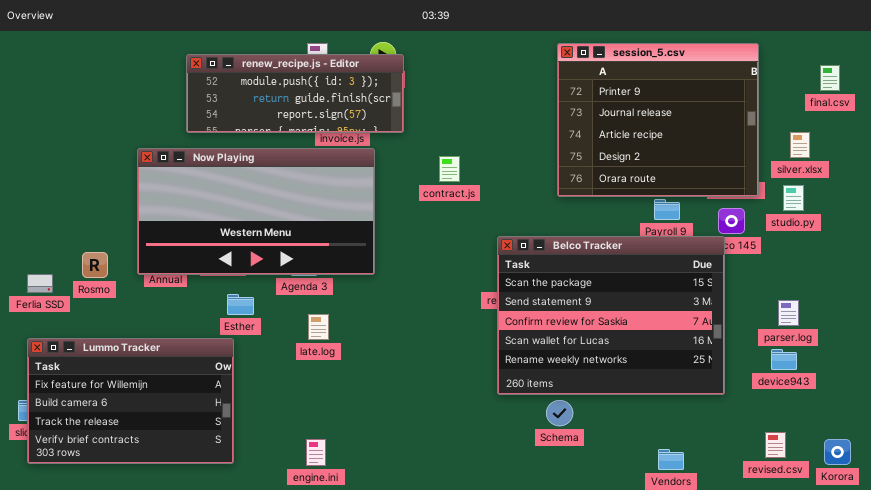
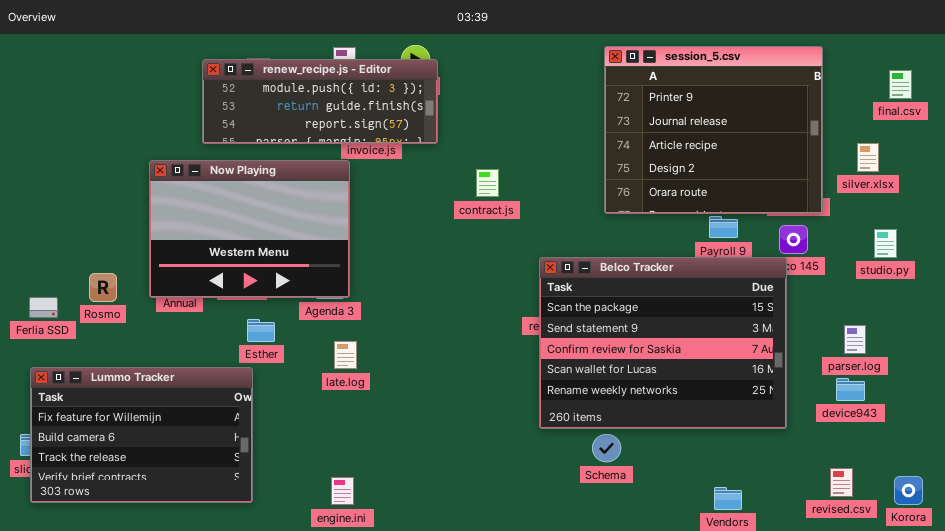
Now Playing: [137,148,375,275] -> [149,160,350,298], resized
studio.py: [783,185,804,211] -> [874,229,897,258], moved

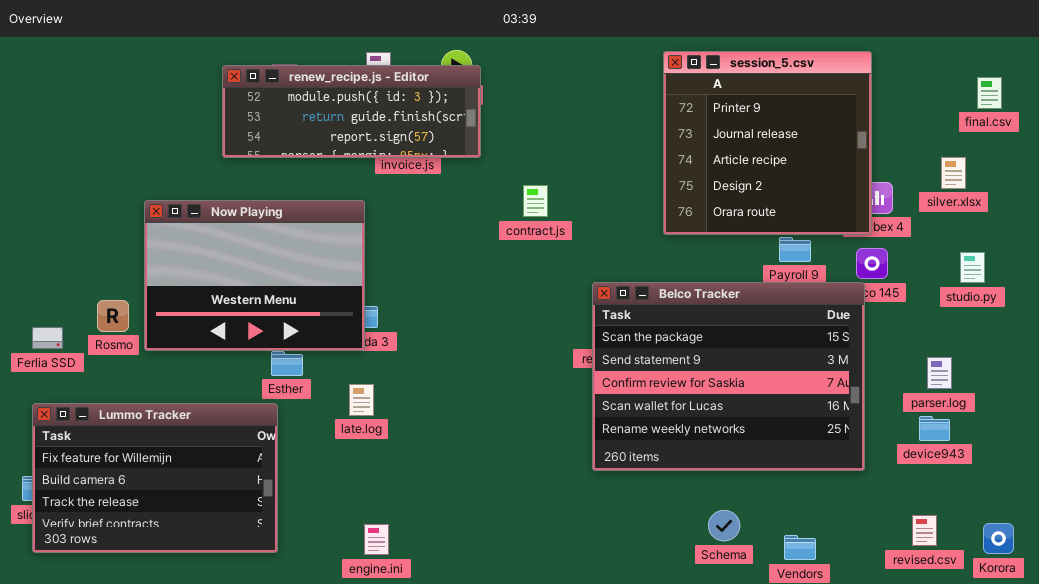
session_5.csv: [604,46,823,214] -> [663,51,872,235], resized
Now Playing: [149,160,350,298] -> [144,200,365,351], moved
late.log: [334,341,357,369] -> [349,384,374,416], moved
Schema: [592,434,621,462] -> [708,510,740,541], moved

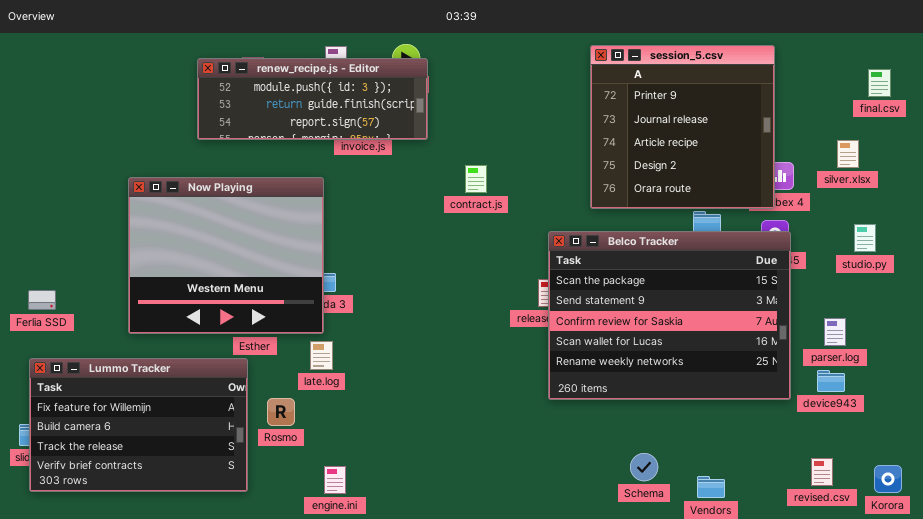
Now Playing: [144,200,365,351] -> [128,177,324,334], resized
Belco Tracker: [592,282,865,471] -> [548,231,791,400], moved
Rosmo: [97,300,129,332] -> [267,398,295,426], moved

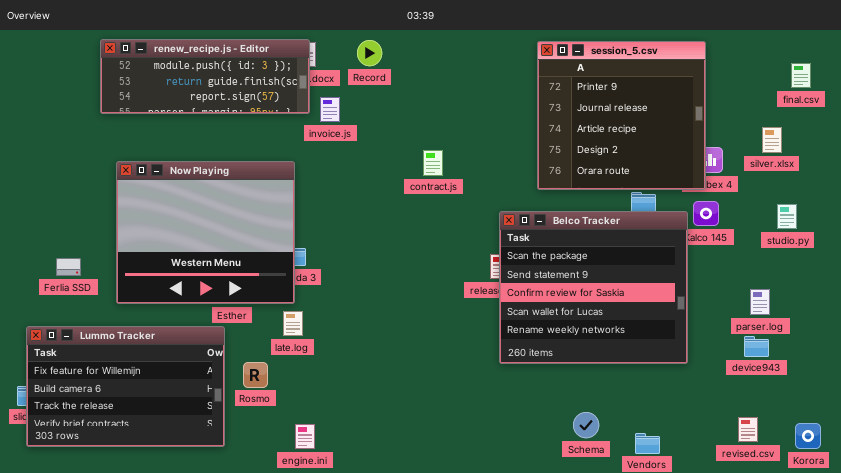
renew_recipe.js - Editor: [197,58,428,140] -> [100,39,310,114], moved
Belco Tracker: [548,231,791,400] -> [499,211,688,364], resized
Ferlia SSD: [28,290,56,310] -> [56,258,81,276], moved

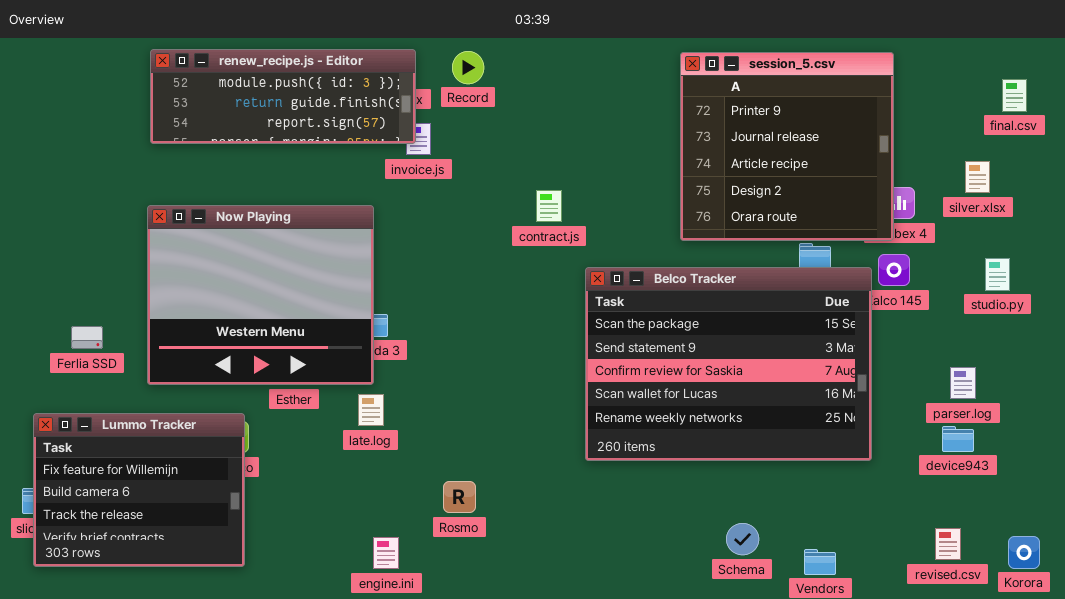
renew_recipe.js - Editor: [100,39,310,114] -> [150,49,416,144], moved
Belco Tracker: [499,211,688,364] -> [585,267,872,461], resized
Lummo Tracker: [26,326,225,447] -> [33,413,245,567], resized
Rosmo: [243,362,268,388] -> [443,481,476,513], moved

